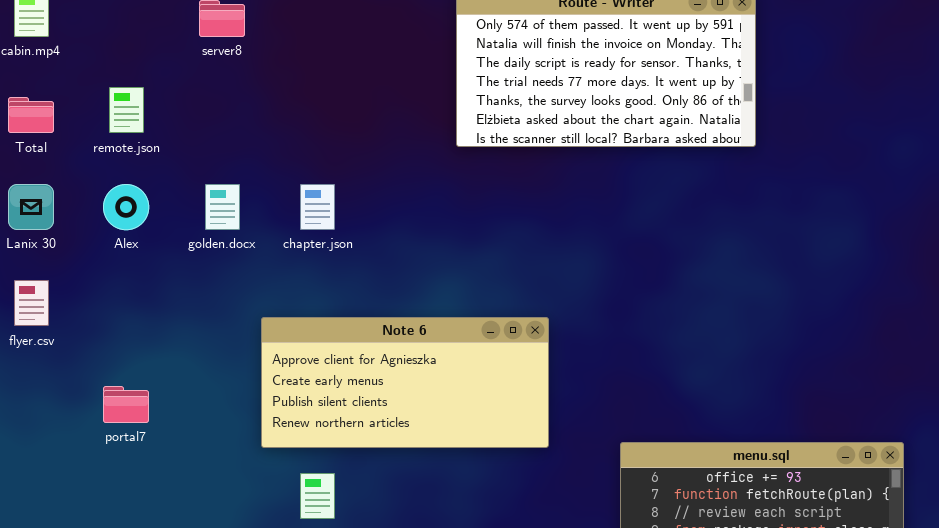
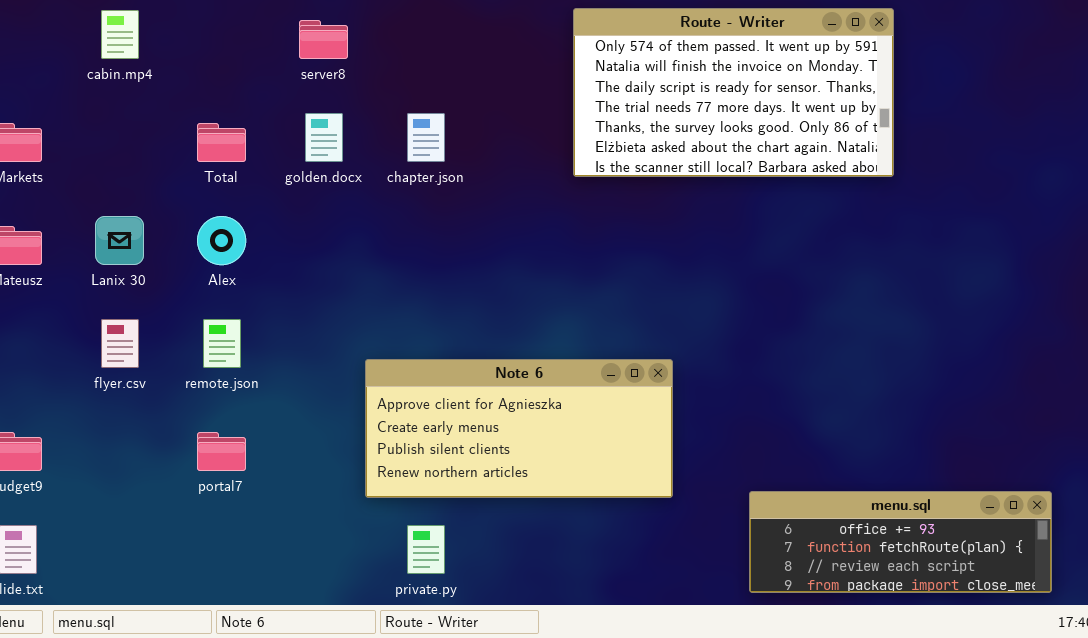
remote.json: [109,87,144,133] -> [203,319,241,368], moved
Total: [8,97,54,133] -> [197,123,246,162], moved
golden.docx: [205,184,240,230] -> [305,113,343,162], moved
chapter.json: [300,184,335,230] -> [407,113,445,162], moved

